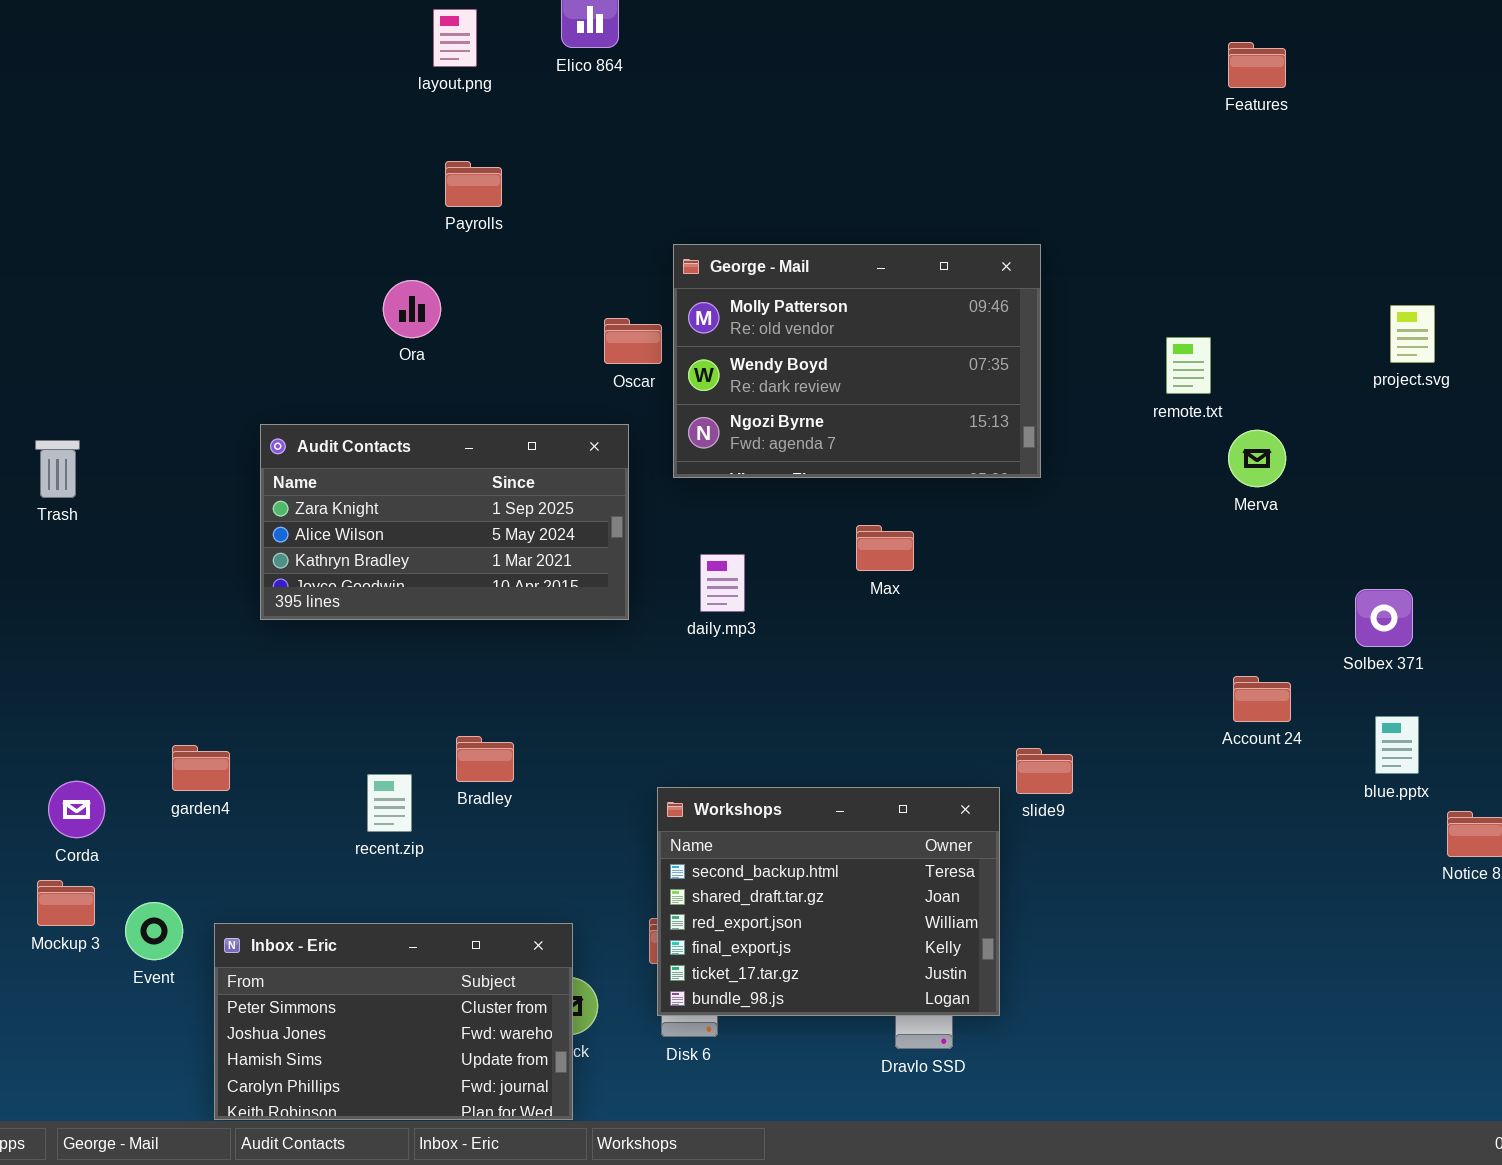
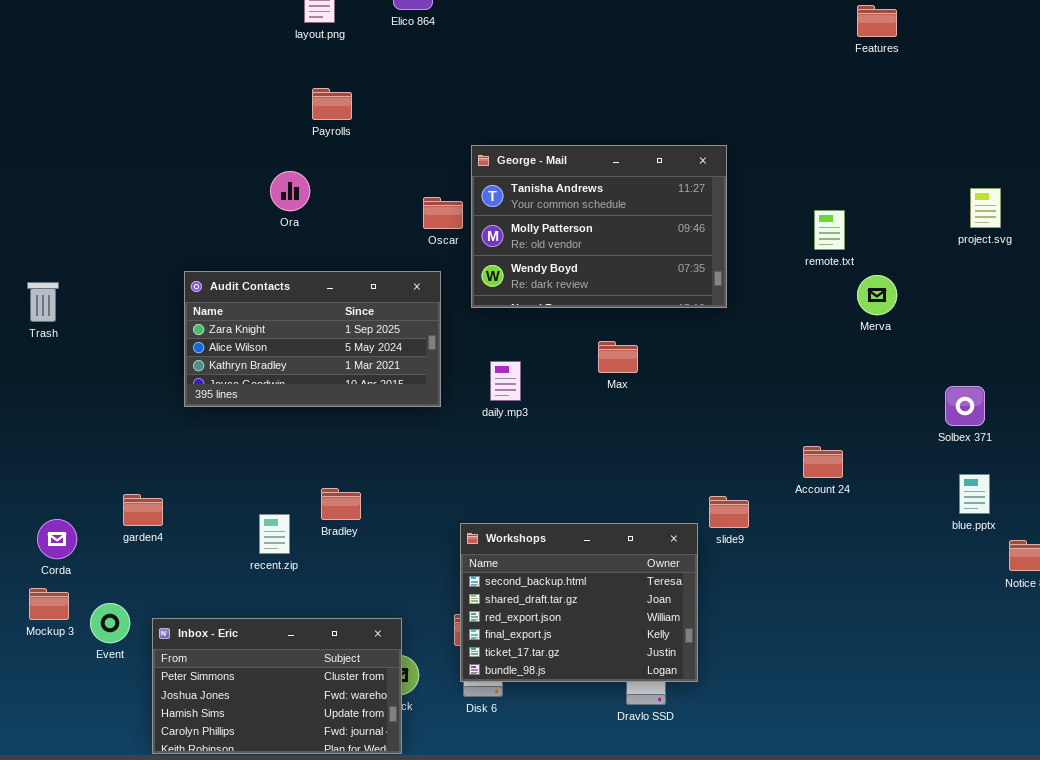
George - Mail: [673,244,1041,478] -> [471,145,727,308], scrolled up 1 row
Account 24: [1233,676,1291,722] -> [803,446,843,478], moved

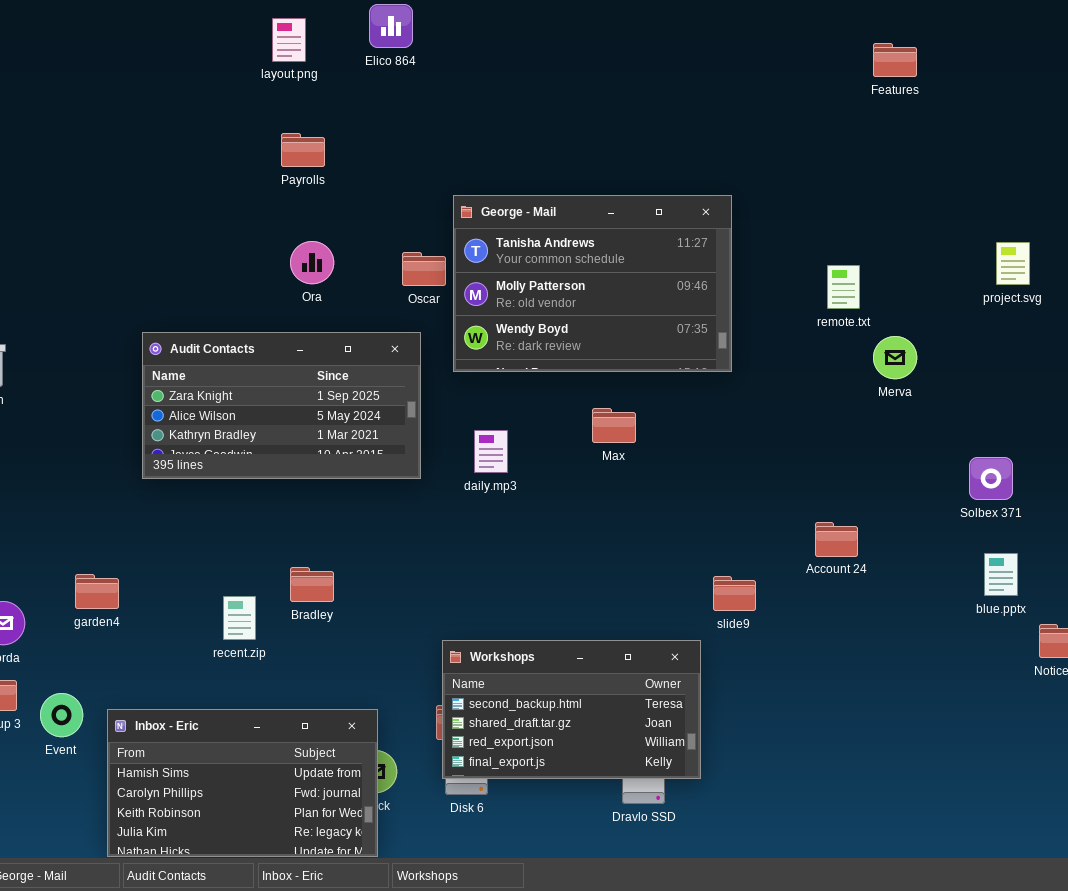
Ora: [270,171,310,211] -> [290,241,334,284], moved
Workshops: [460,523,698,682] -> [442,640,701,779], resized
Inbox - Eric: [152,618,402,754] -> [107,709,378,857], scrolled down 2 rows

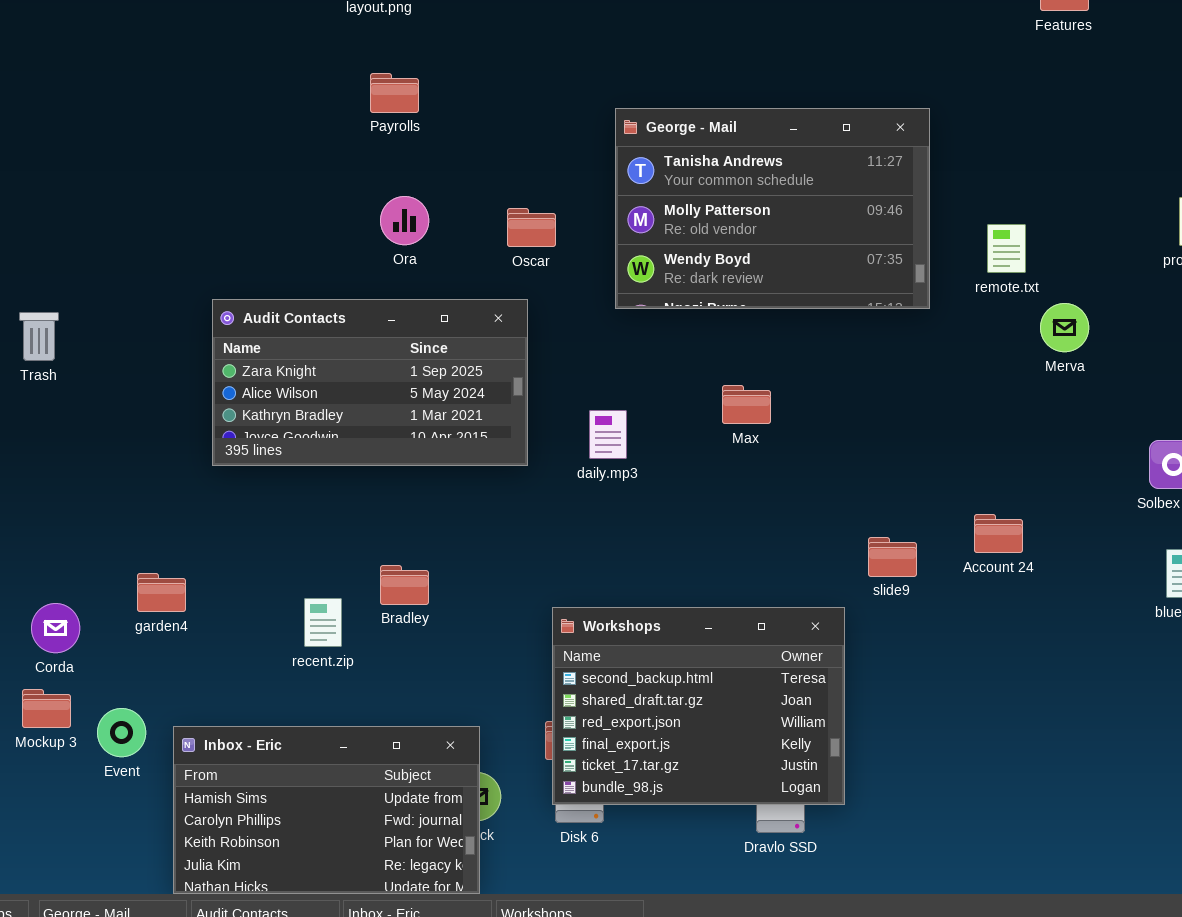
George - Mail: [453,195,732,372] -> [615,108,930,309], moved
slide9: [713,576,756,611] -> [868,537,917,577], moved
Workshops: [442,640,701,779] -> [552,607,845,805], resized

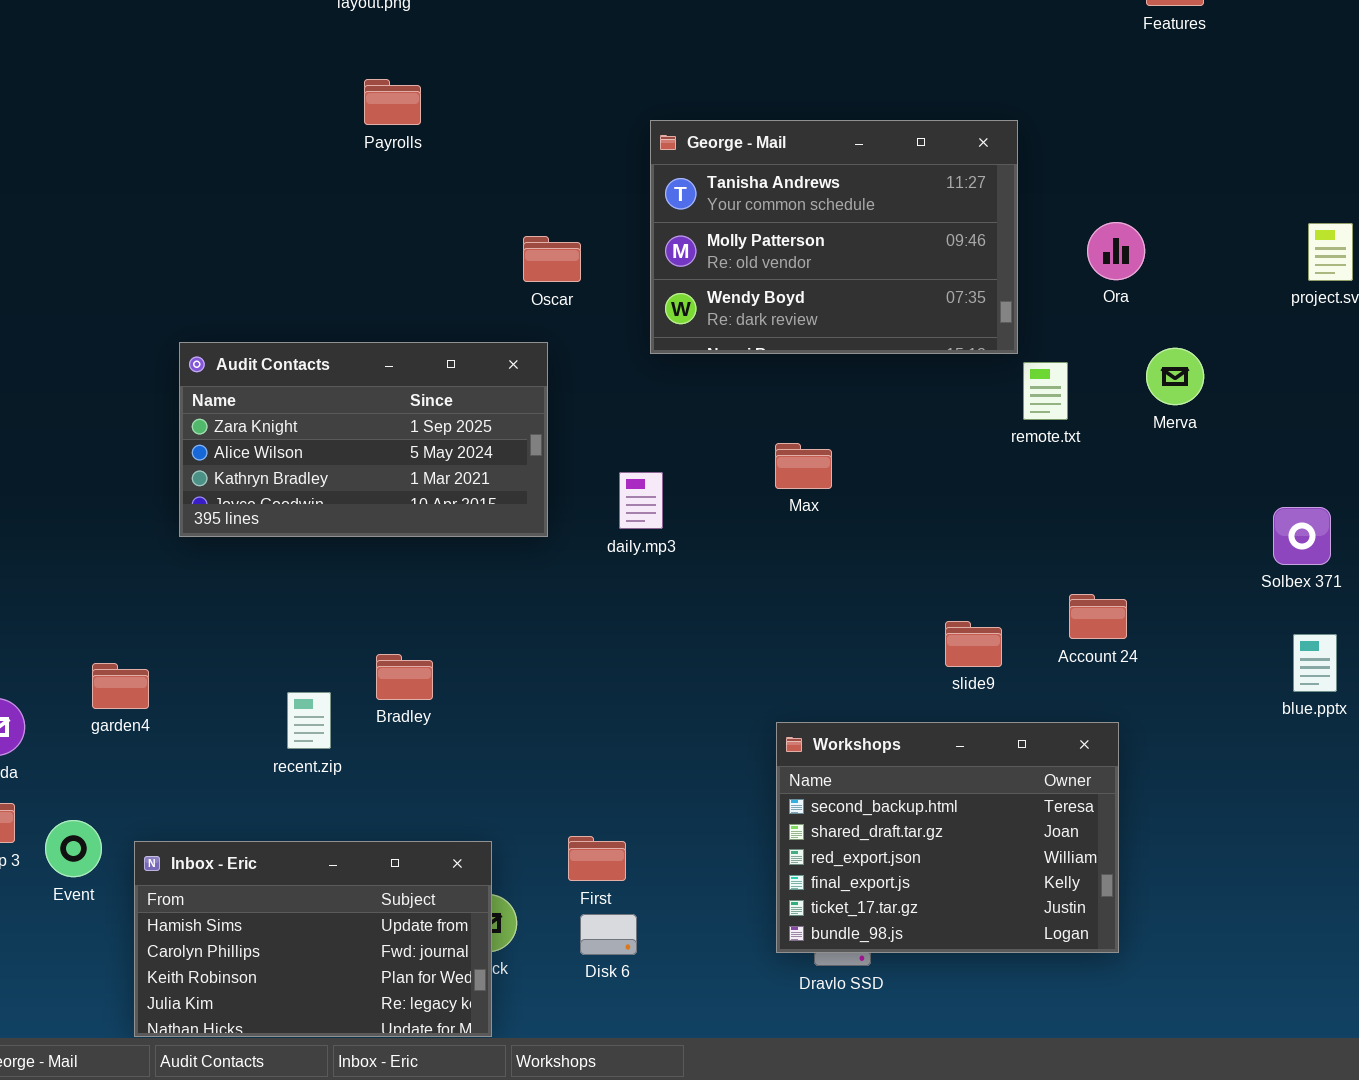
Ora: [380,196,429,245] -> [1087,222,1145,280], moved
remote.txt: [987,224,1026,273] -> [1023,362,1068,420], moved
Workshops: [552,607,845,805] -> [776,722,1119,953], moved

